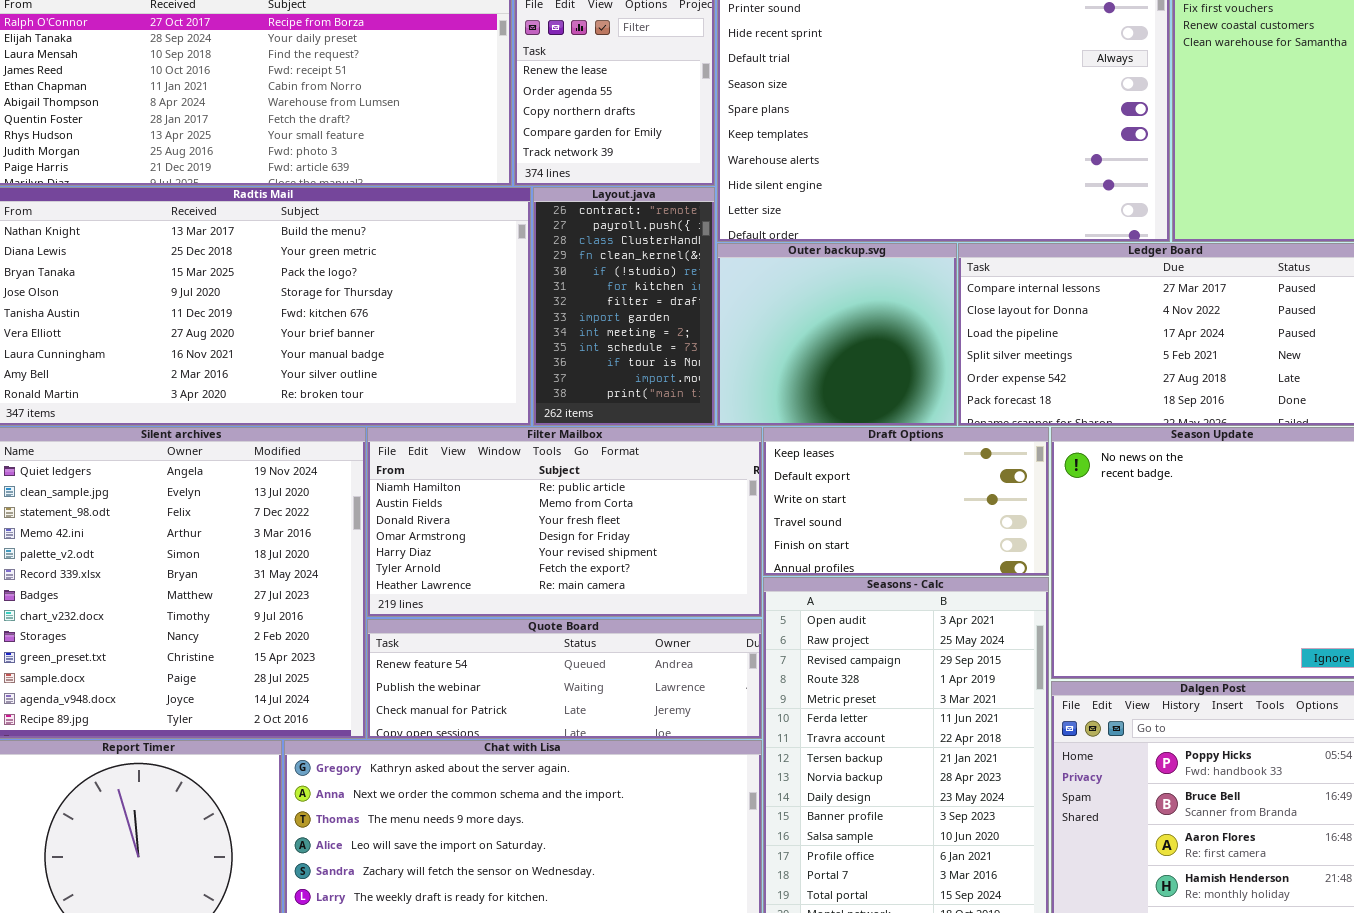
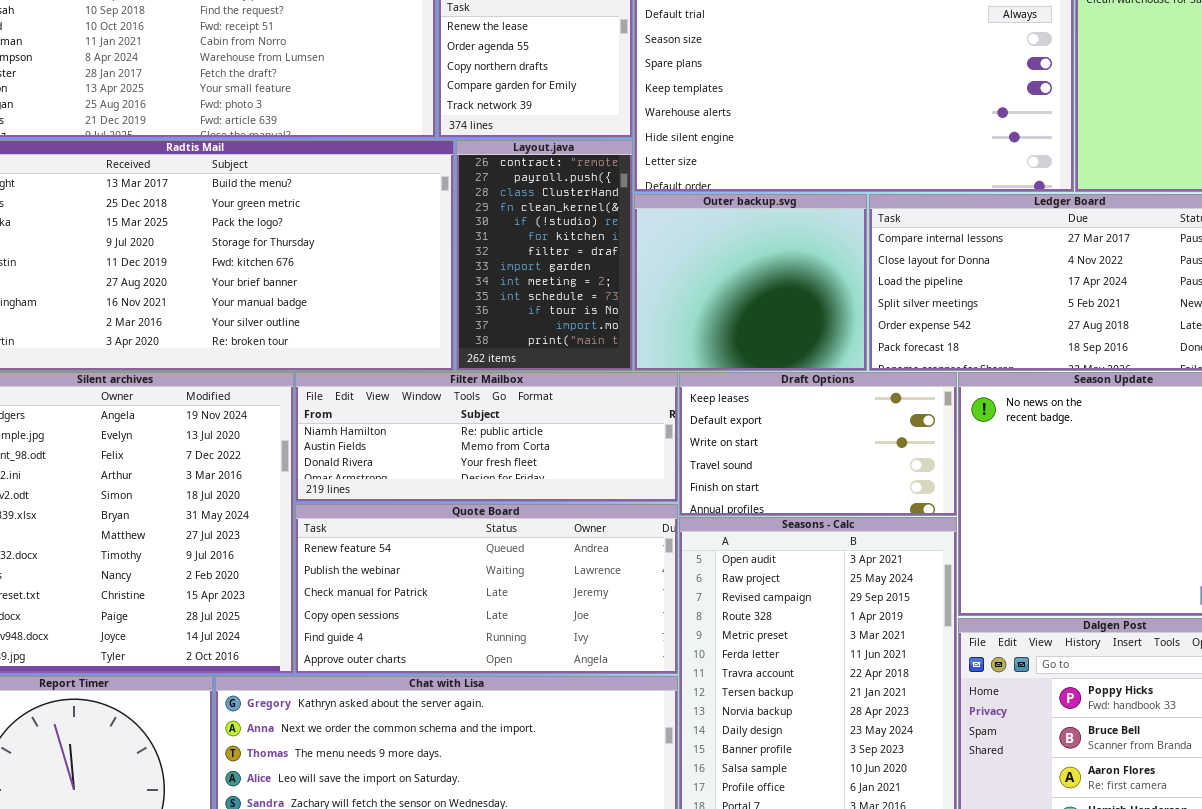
Filter Mailbox: [367,427,762,617] -> [295,372,678,502], resized
Quote Board: [367,619,762,739] -> [295,504,678,674], resized

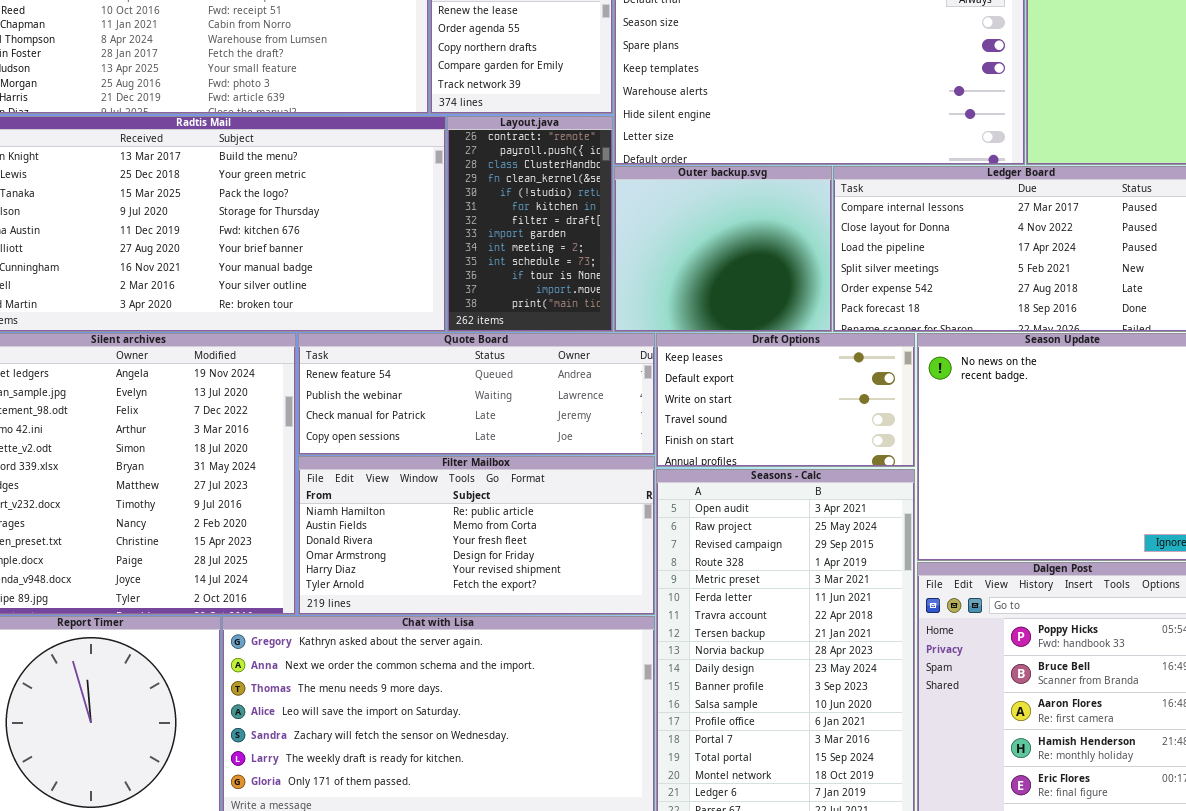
Filter Mailbox: [295,372,678,502] -> [298,456,655,615], moved, resized
Quote Board: [295,504,678,674] -> [298,333,655,455], moved, resized

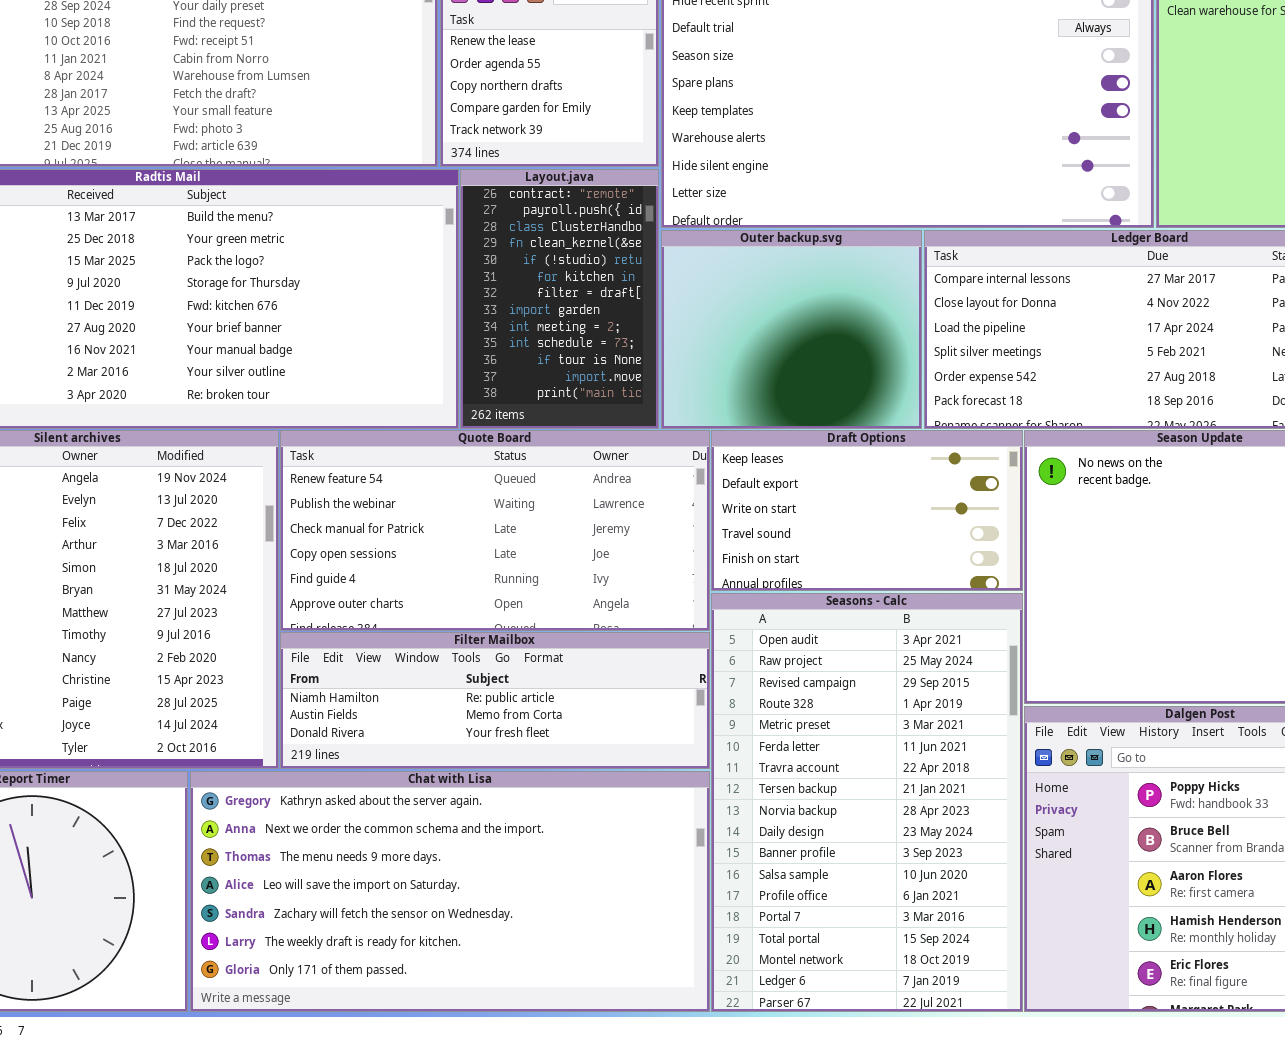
Quote Board: [298,333,655,455] -> [280,430,710,631], resized
Filter Mailbox: [298,456,655,615] -> [280,632,710,769], resized

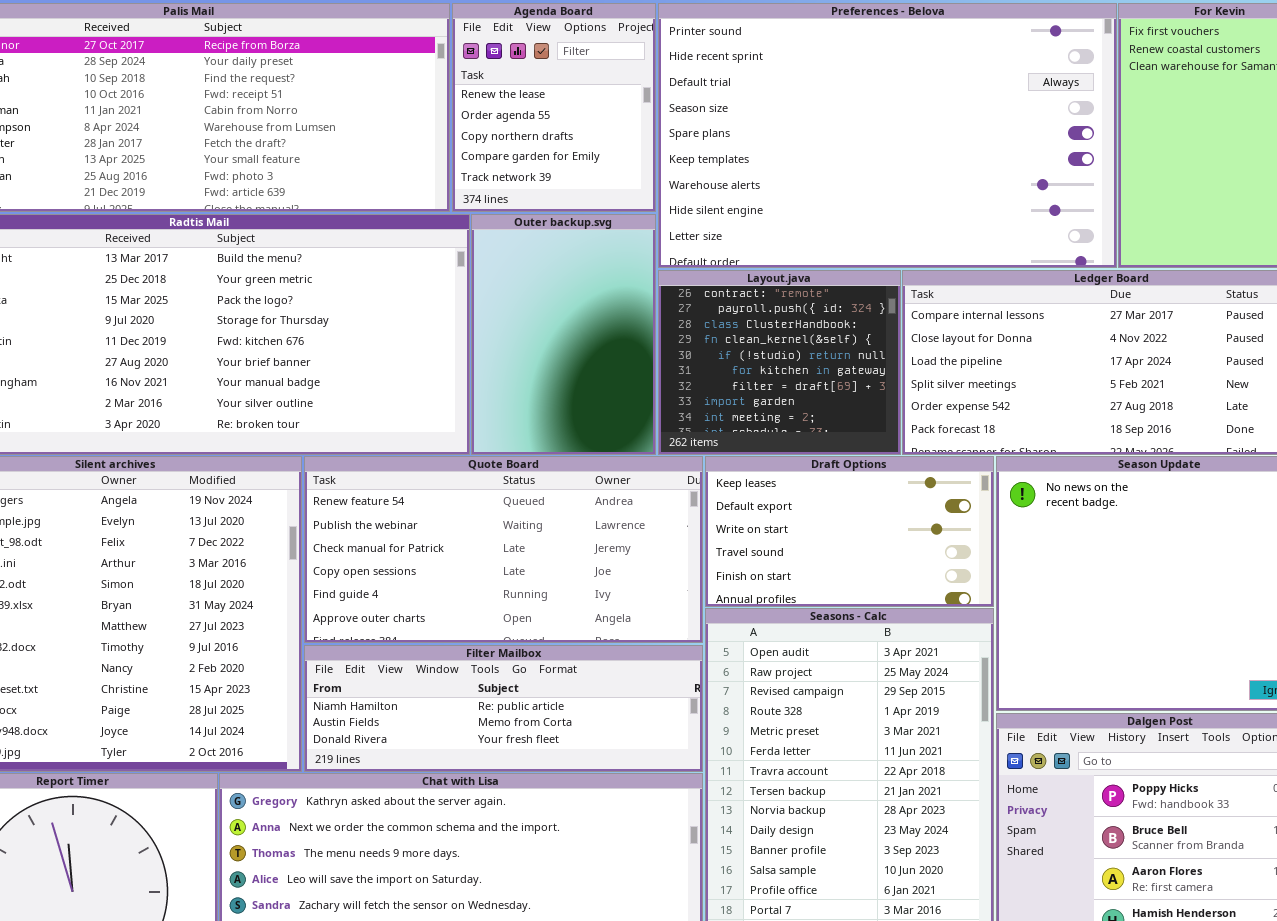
Layout.java: [460,169,659,429] -> [658,270,901,455], moved, resized
Outer backup.svg: [661,230,922,429] -> [471,214,656,455], moved, resized

